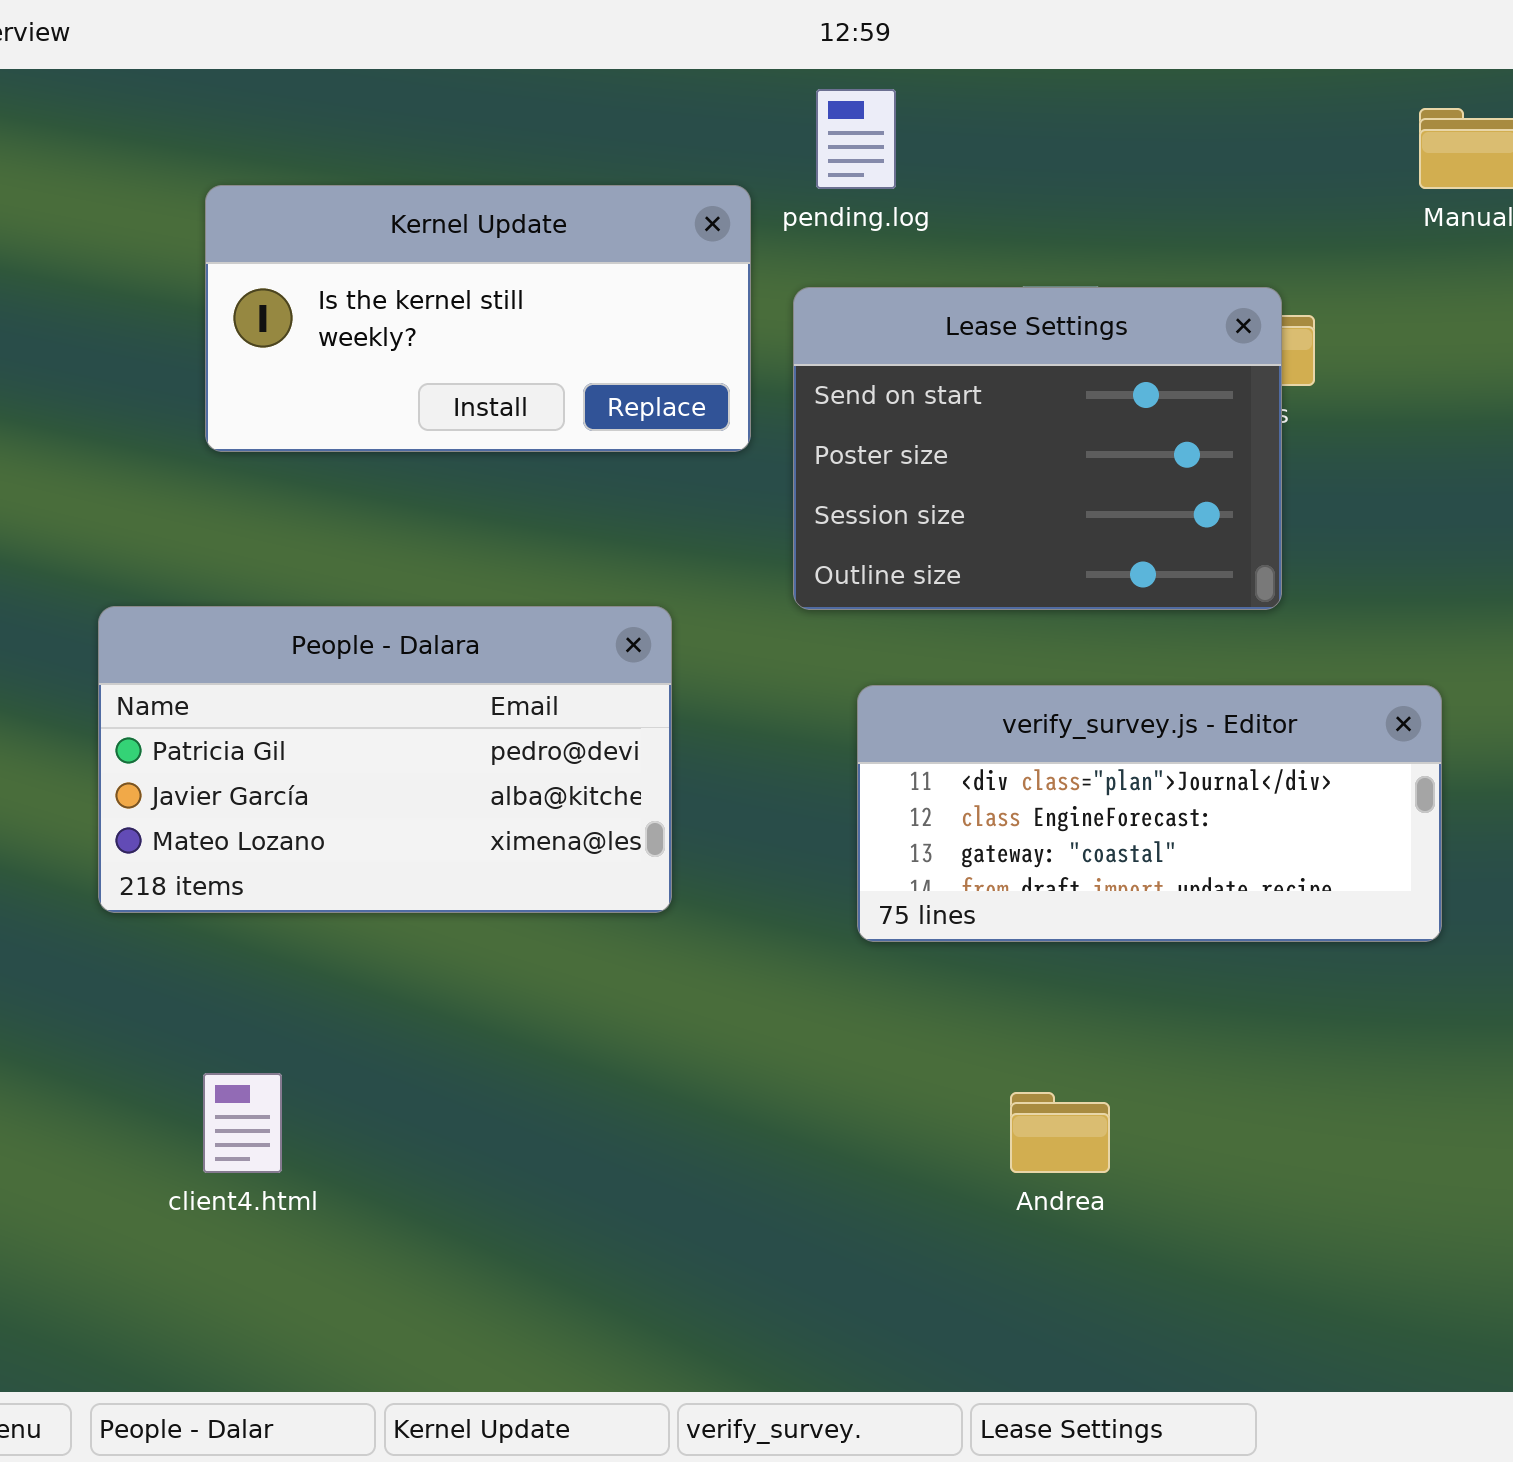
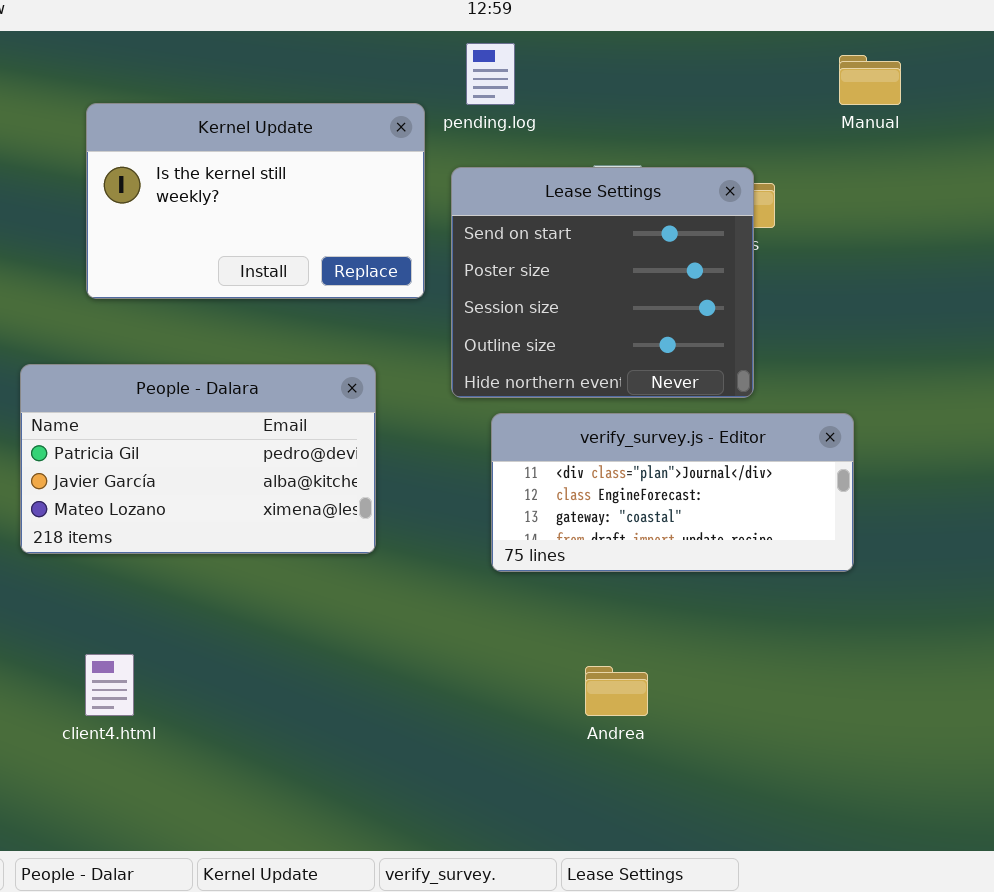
Kernel Update: [205,185,751,452] -> [86,103,425,299], resized
Lease Settings: [793,287,1282,610] -> [451,167,754,398], resized

